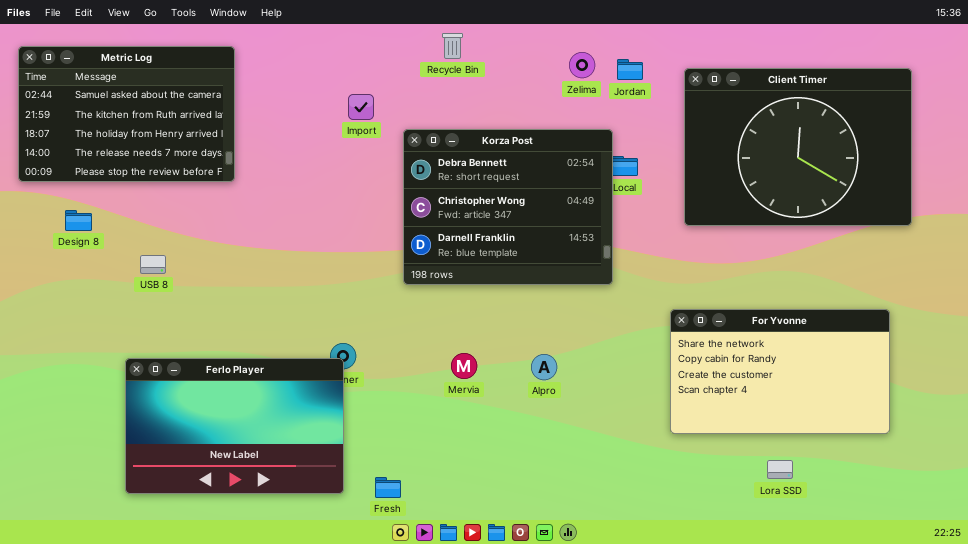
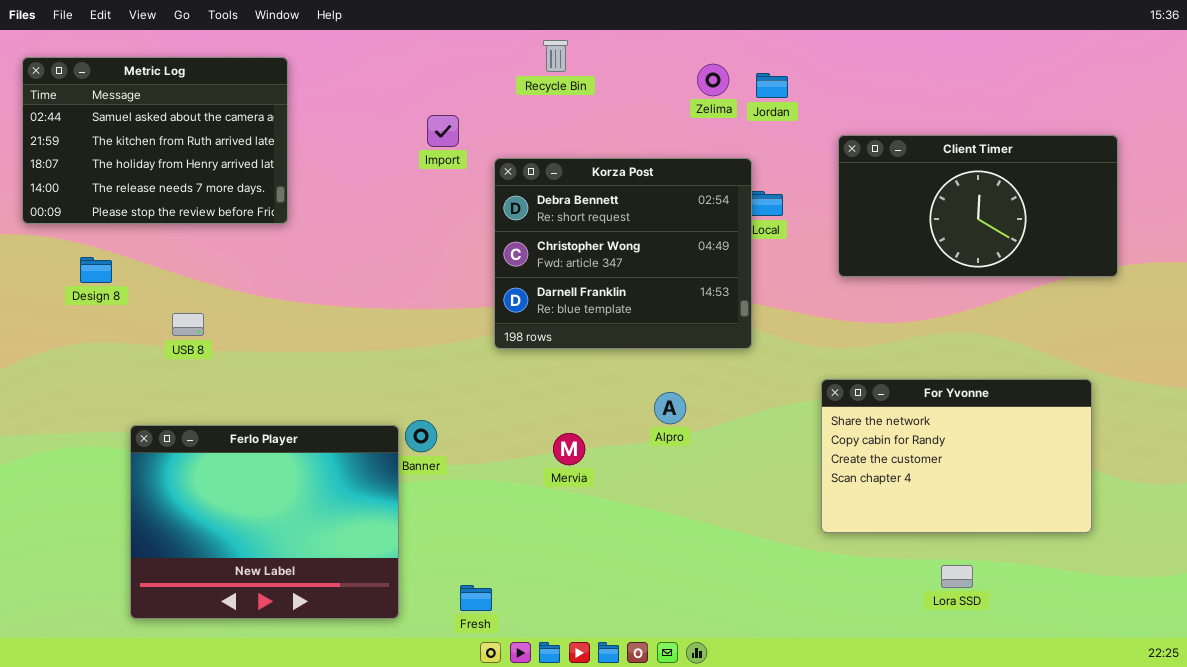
Client Timer: [684,68,912,226] -> [838,135,1118,277], resized
Alpro: [531,354,557,380] -> [654,392,686,424], moved
Ferlo Player: [125,358,344,494] -> [130,425,399,619], moved, resized

